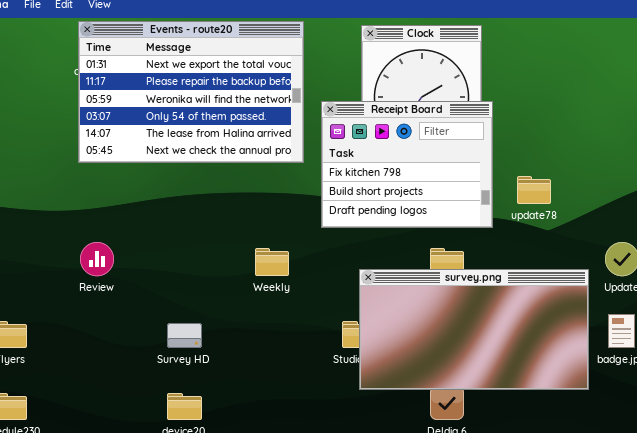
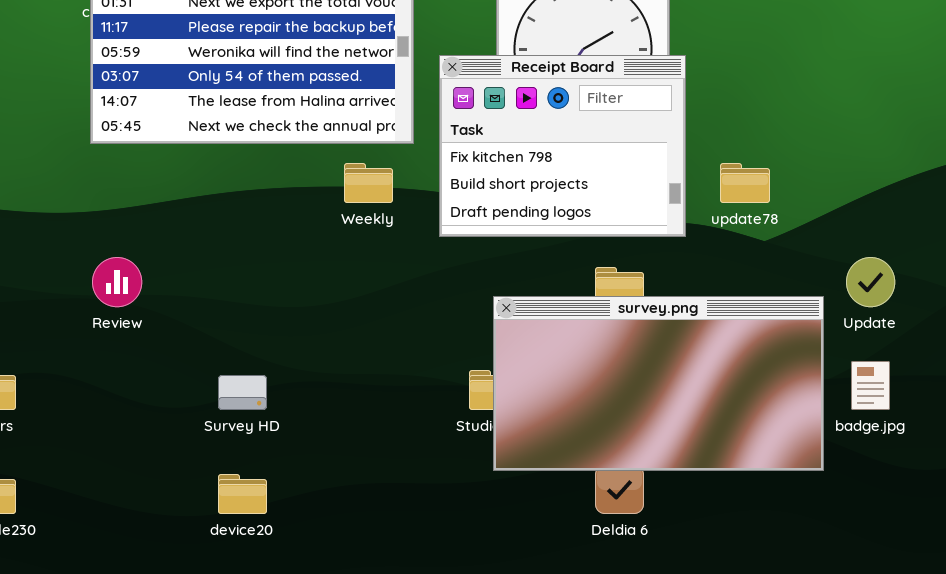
Weekly: [255,248,289,276] -> [344,163,393,203], moved

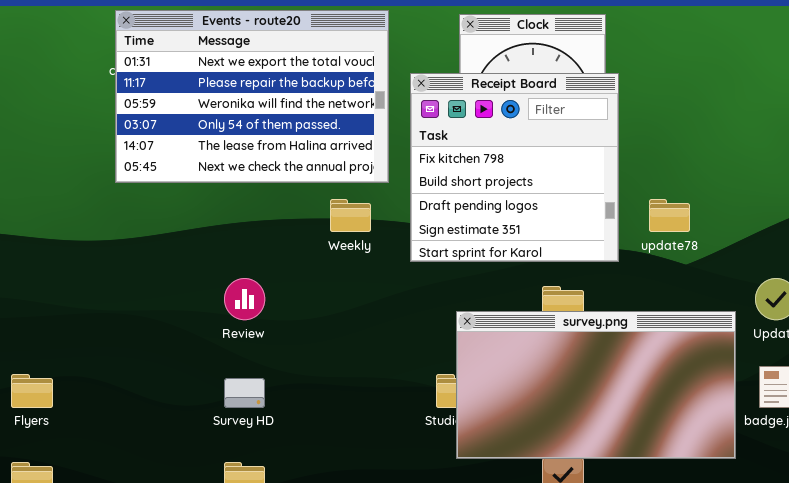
Receipt Board: [439,55,686,237] -> [410,73,619,262], resized
Review: [92,257,142,307] -> [224,278,265,320], moved

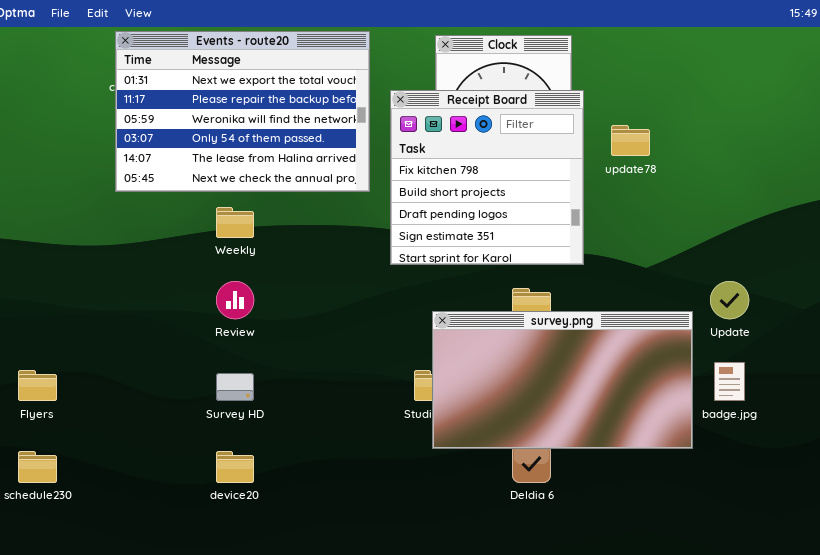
Weekly: [330,199,371,232] -> [216,207,254,238], moved
update78: [649,199,690,232] -> [611,125,650,156], moved

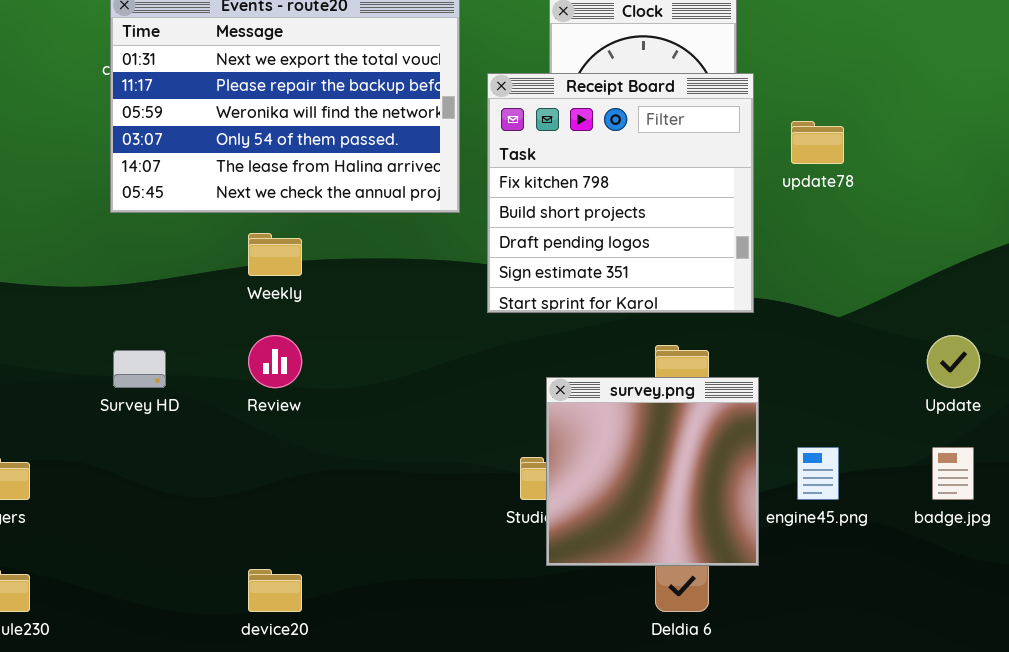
survey.png: [432,311,693,449] -> [546,377,759,566], resized
Survey HD: [216,373,254,401] -> [113,350,166,388], moved

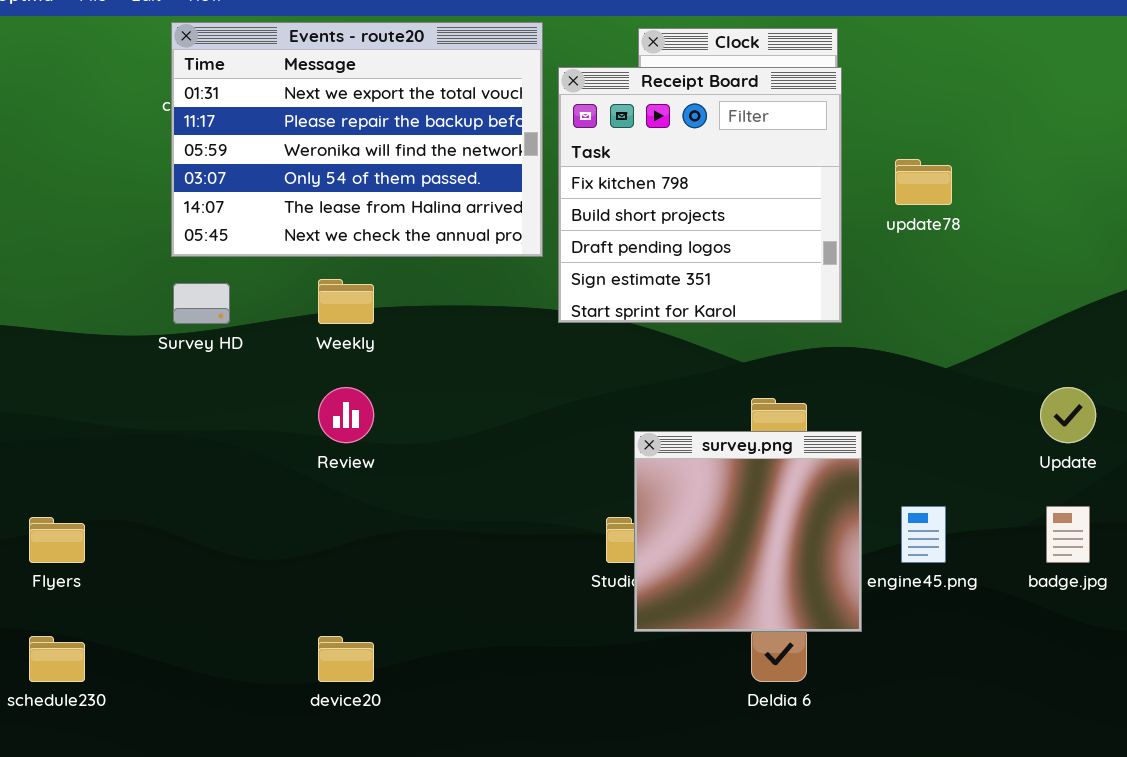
Receipt Board: [487,73,754,313] -> [558,67,842,323], moved
Survey HD: [113,350,166,388] -> [173,283,230,324], moved

